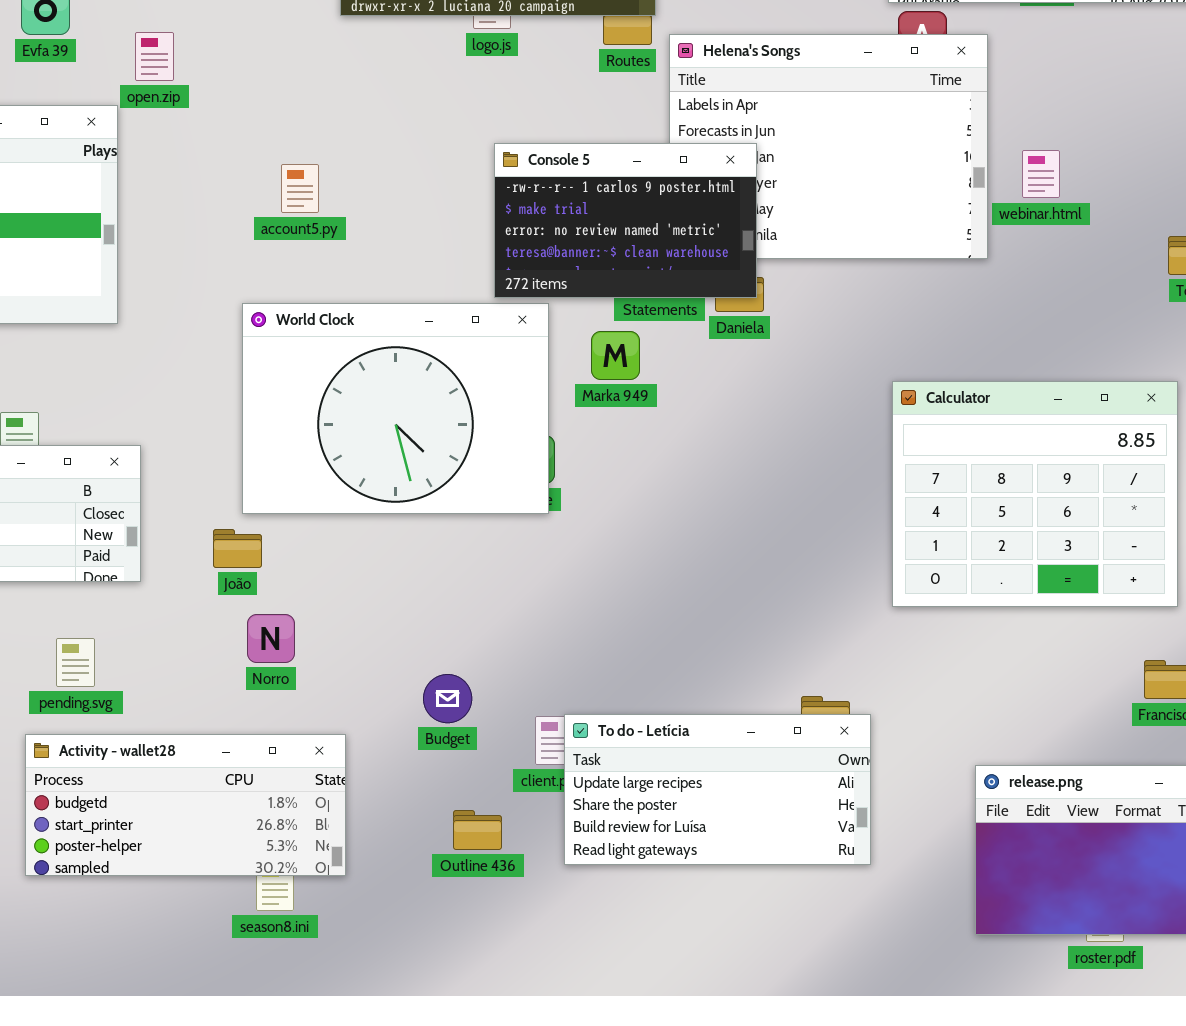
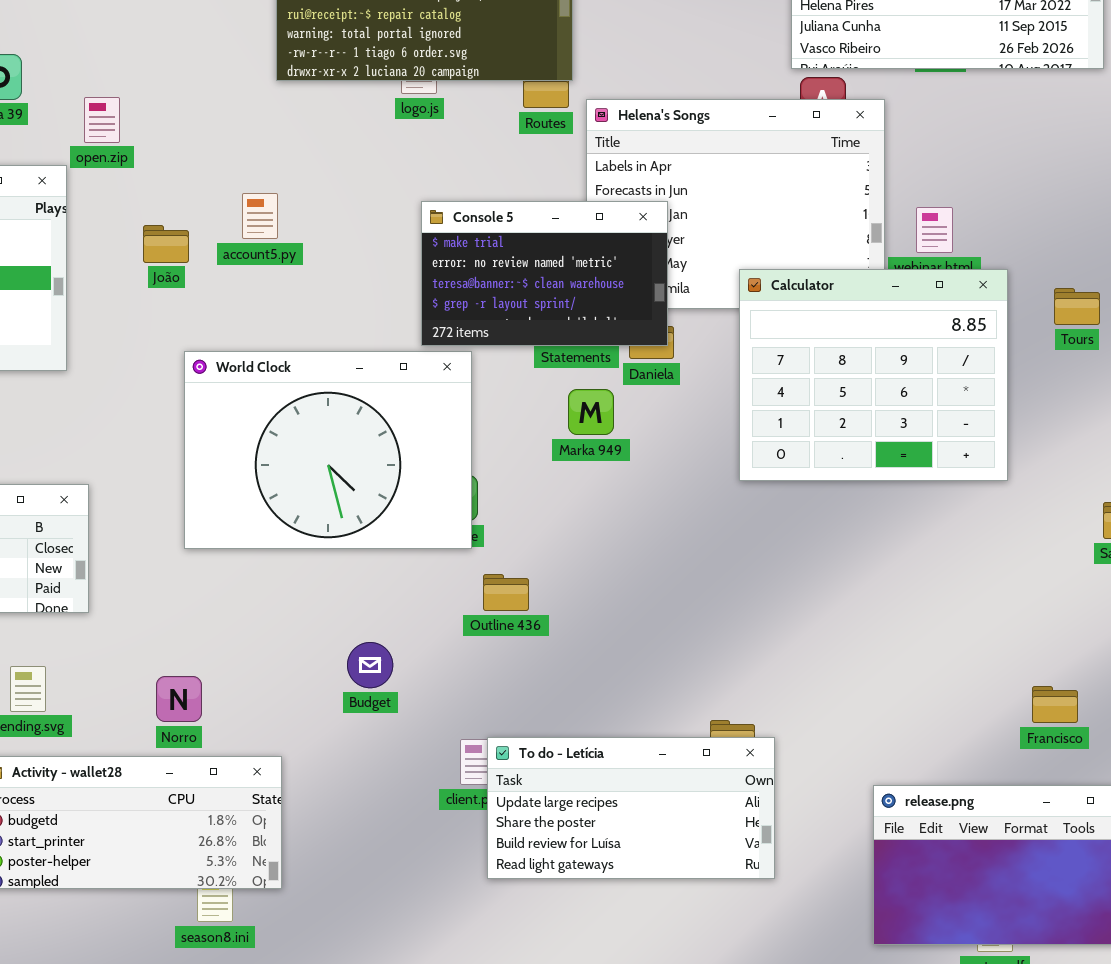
Console 5: [494,143,757,298] -> [421,201,668,346], scrolled down 1 row
account5.py: [281,164,319,213] -> [242,193,278,239], moved
Marka 949: [591,331,640,380] -> [568,389,614,435], moved
Calculator: [892,381,1178,607] -> [739,269,1008,481], moved
João: [213,529,262,568] -> [143,225,189,263], moved
Norro: [247,614,295,663] -> [156,676,202,722], moved
Budget: [423,674,472,723] -> [347,642,393,688], moved
Outline 436: [453,810,502,850] -> [483,574,529,611], moved

